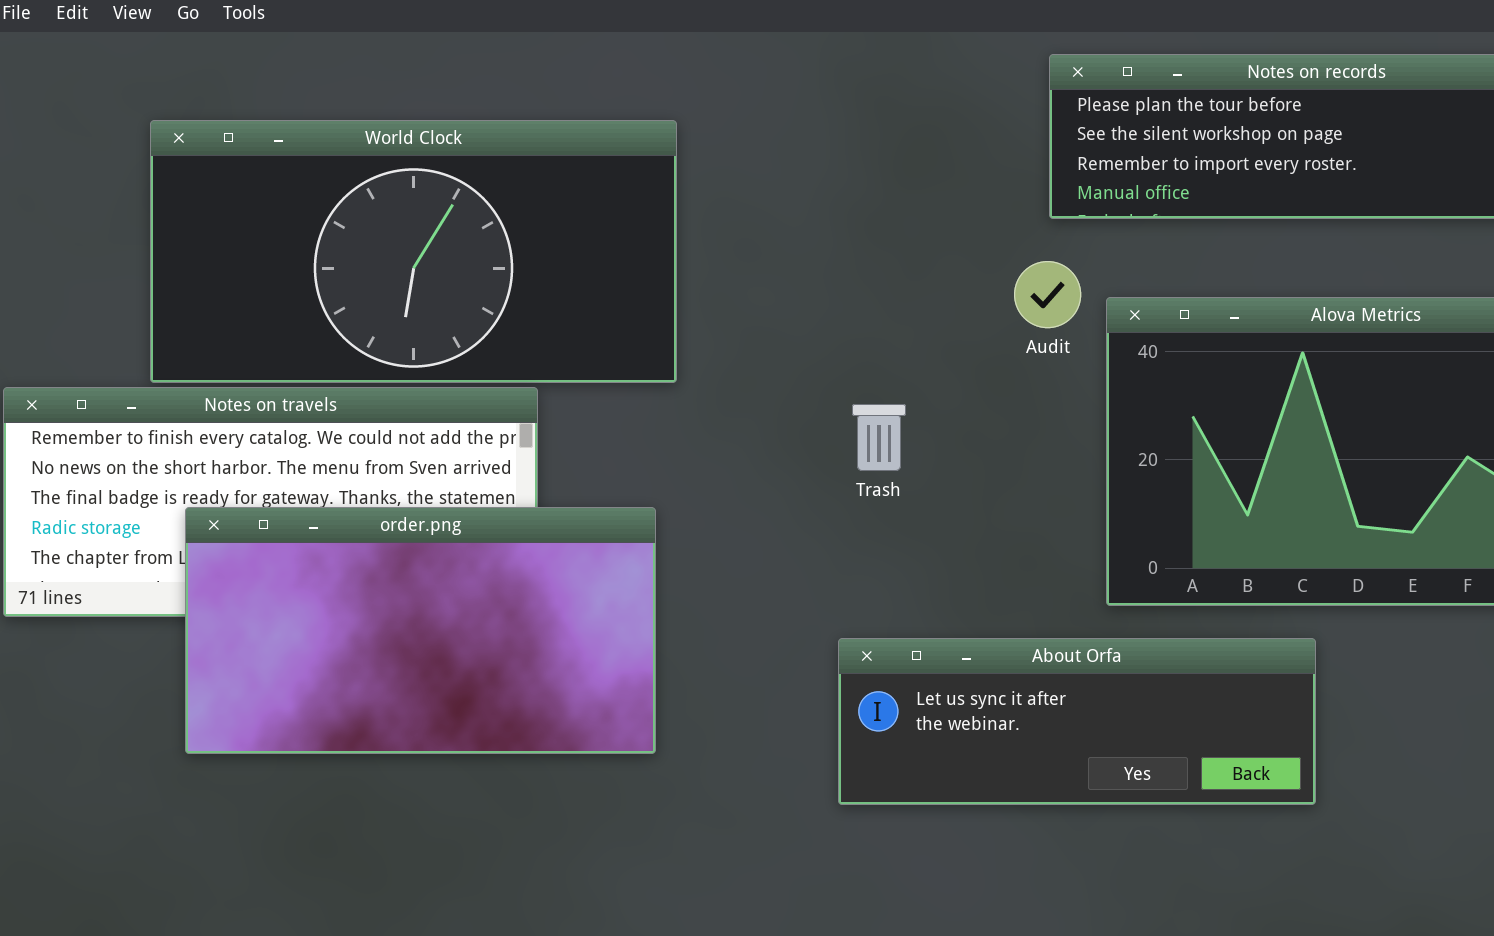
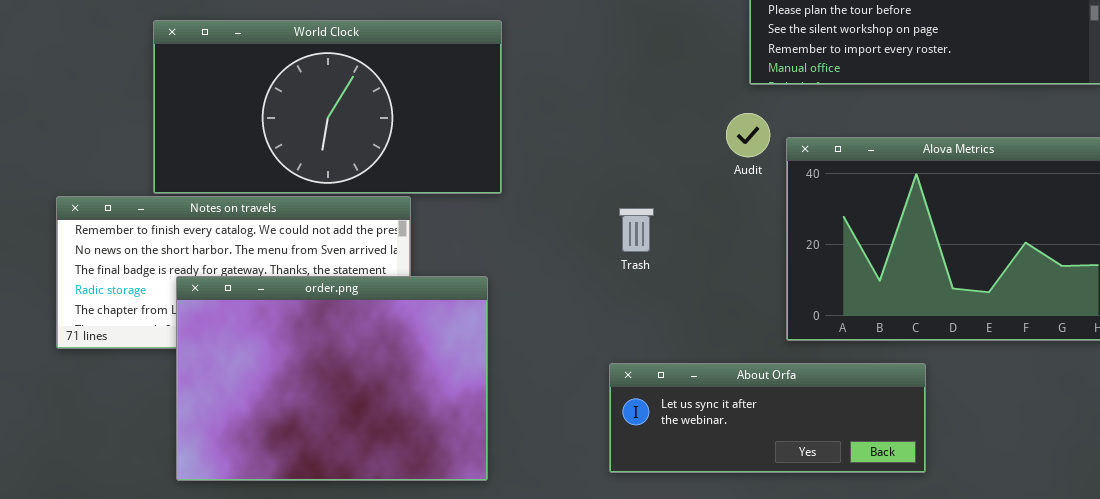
order.png: [185,507,656,754] -> [176,276,488,481], resized

